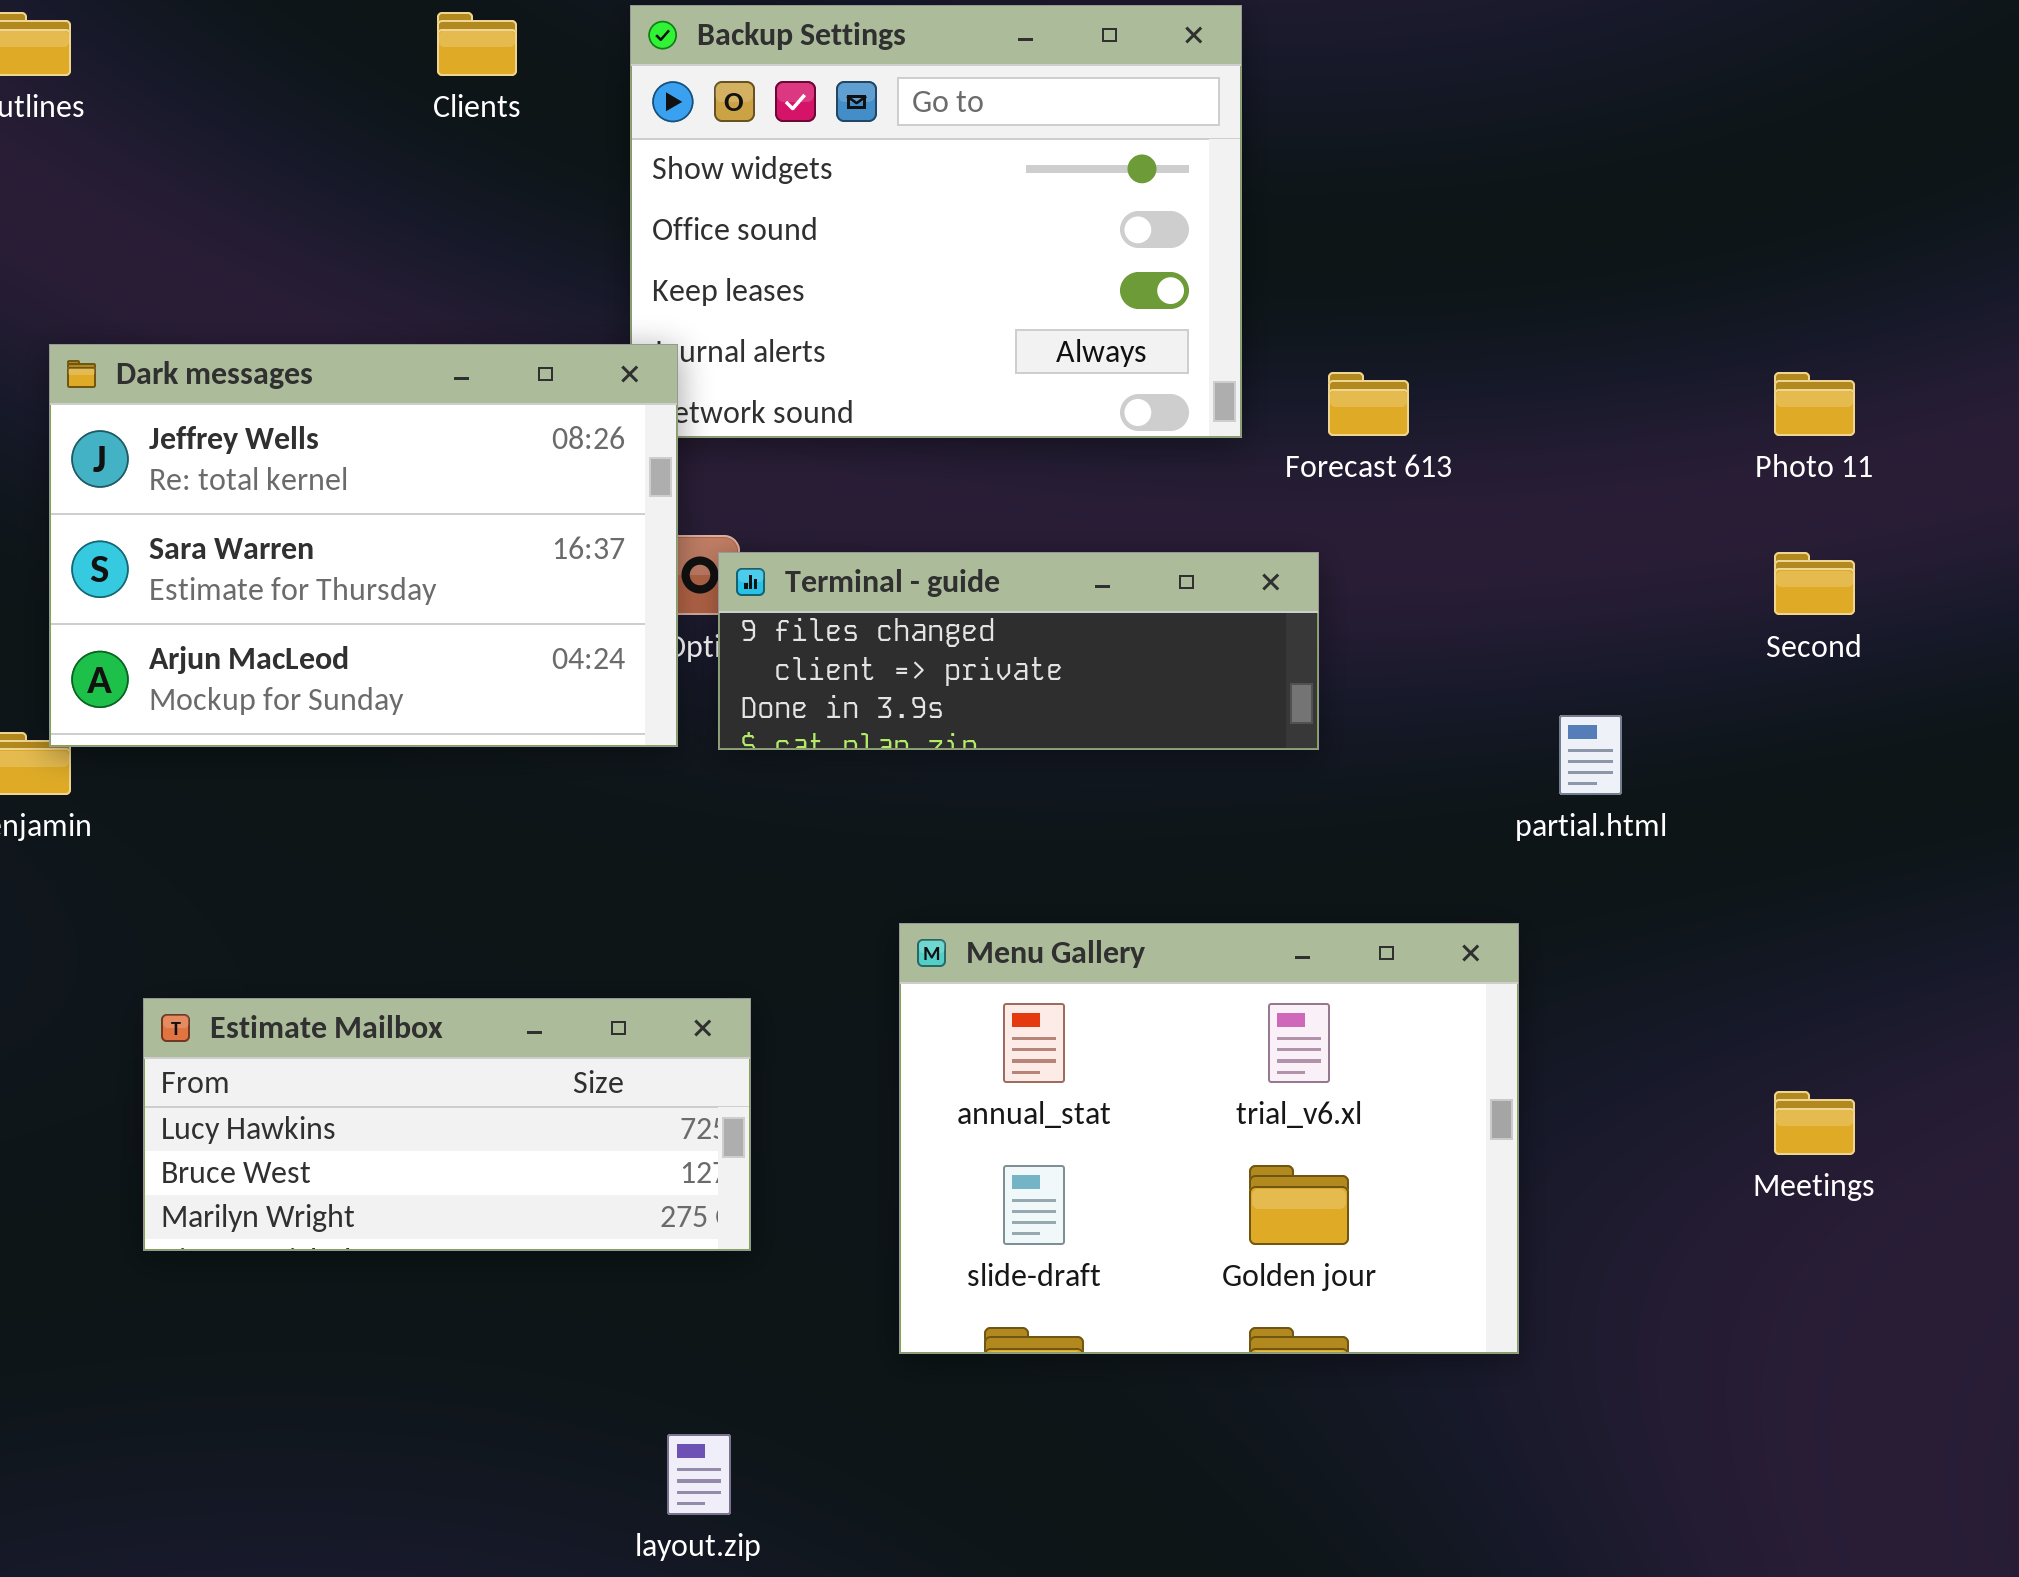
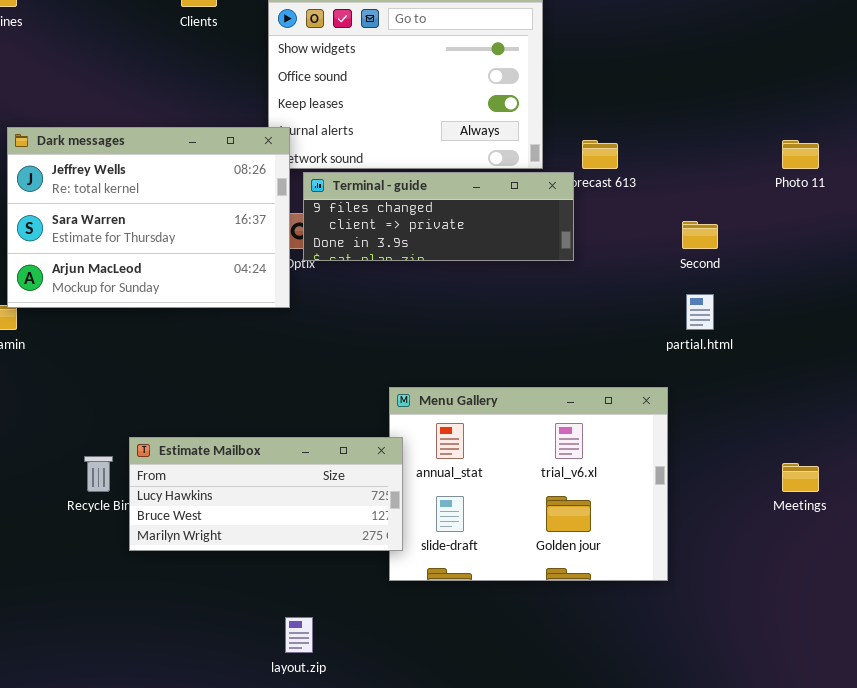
Terminal - guide: [718,552,1319,750] -> [303,172,574,261], moved
Second: [1774,552,1855,615] -> [682,221,718,249], moved
Estimate Mailbox: [143,998,751,1251] -> [129,437,403,551], moved

